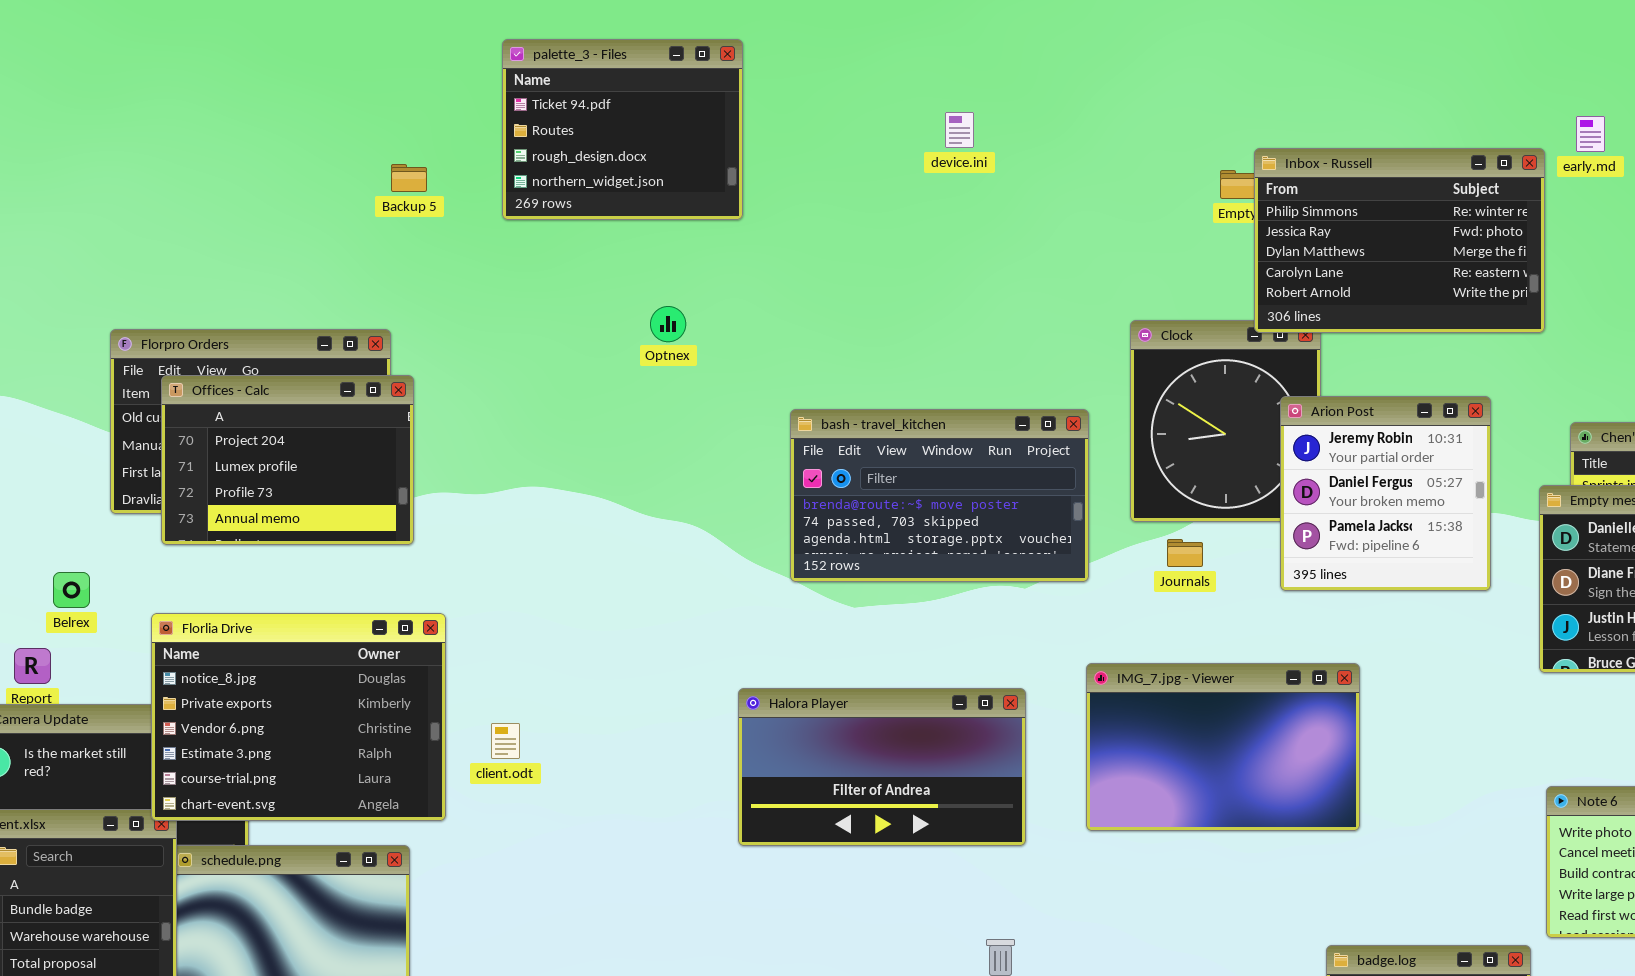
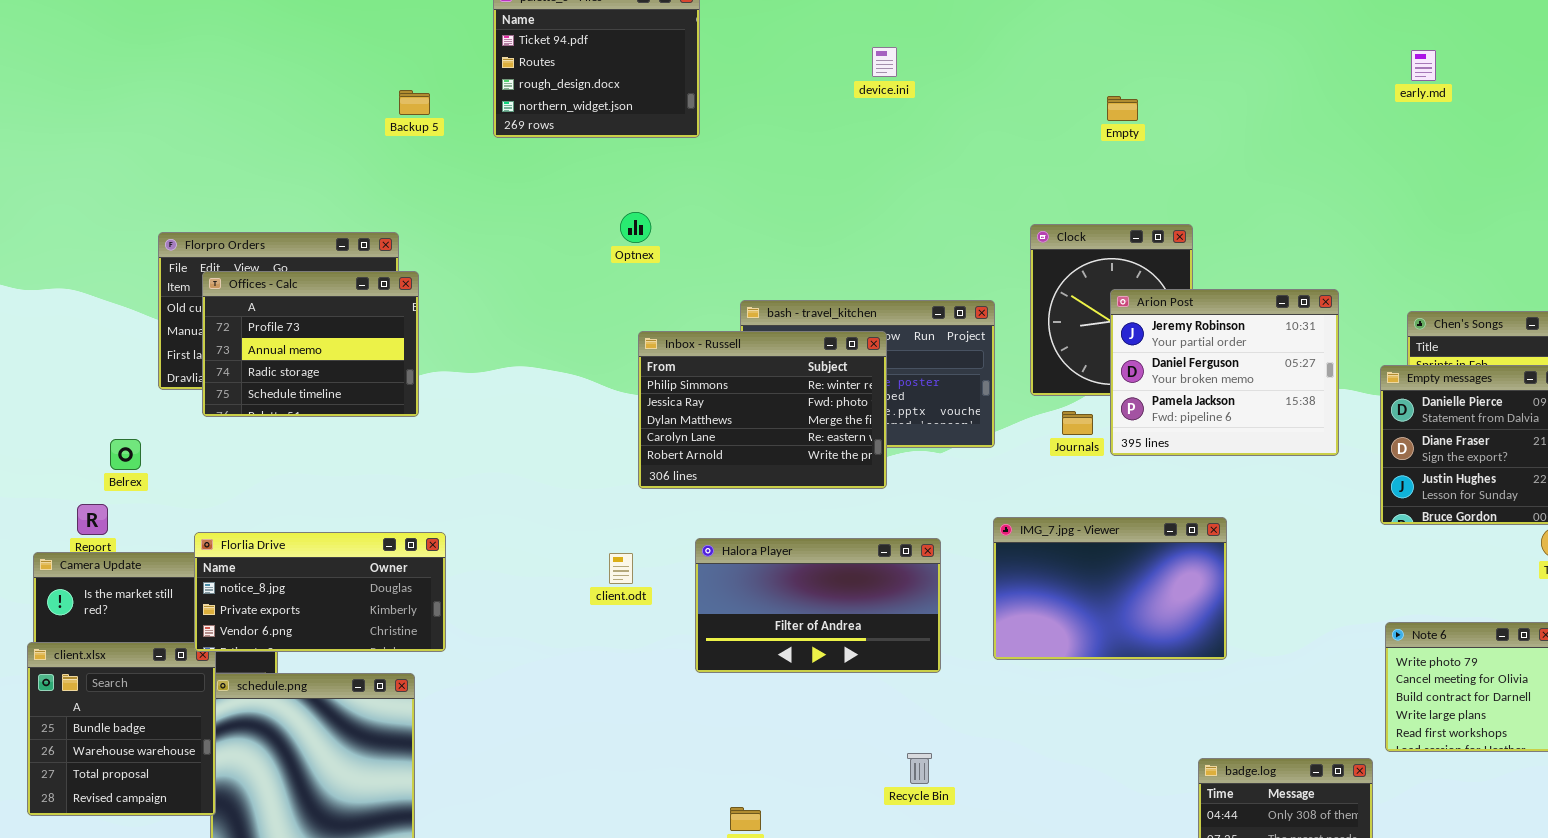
Inbox - Russell: [1254,148,1545,333] -> [638,331,887,489], moved
Offices - Calc: [161,375,414,545] -> [202,271,419,417], scrolled down 2 rows
Arion Post: [1280,396,1491,591] -> [1110,289,1339,456], resized
Florlia Drive: [151,613,446,821] -> [194,532,446,652], resized
client.odt: [491,723,520,759] -> [609,553,633,584], moved

